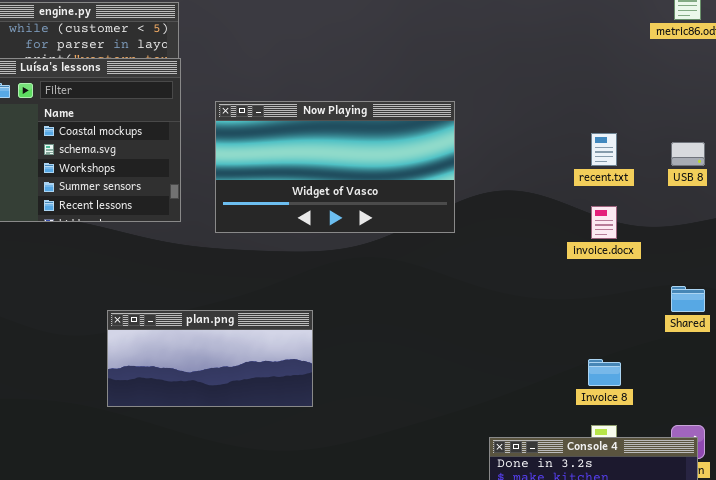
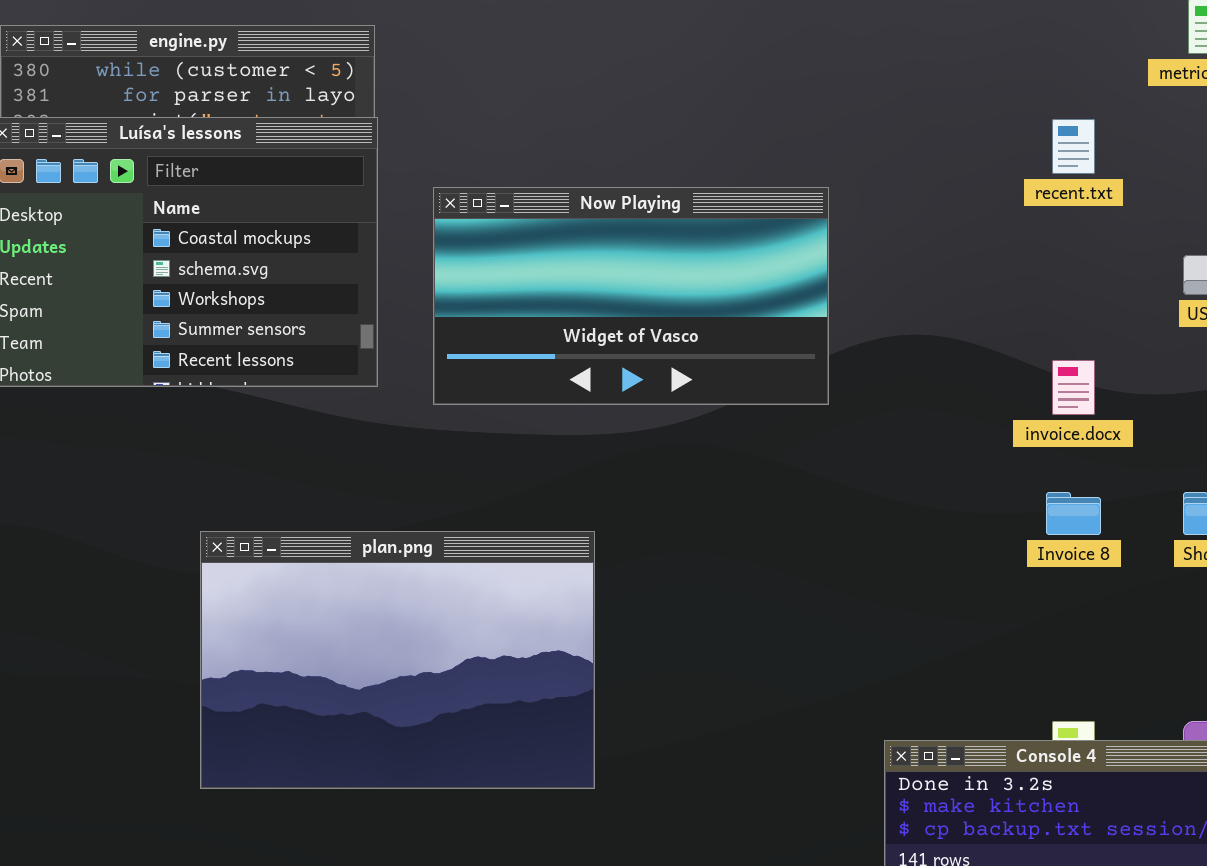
recent.txt: [591,133,617,166] -> [1052,119,1095,174], moved
plan.png: [107,310,313,407] -> [200,531,595,789], resized
Invoice 8: [588,359,621,386] -> [1046,492,1101,535], moved

